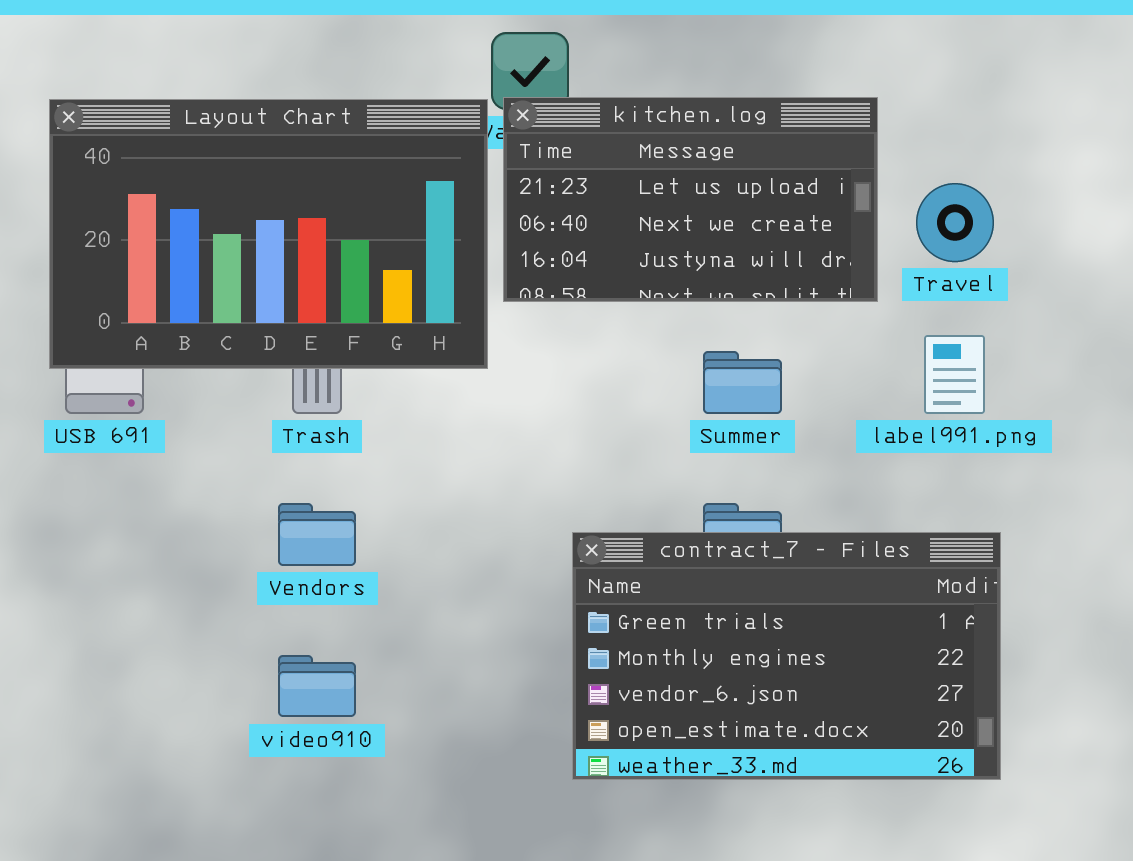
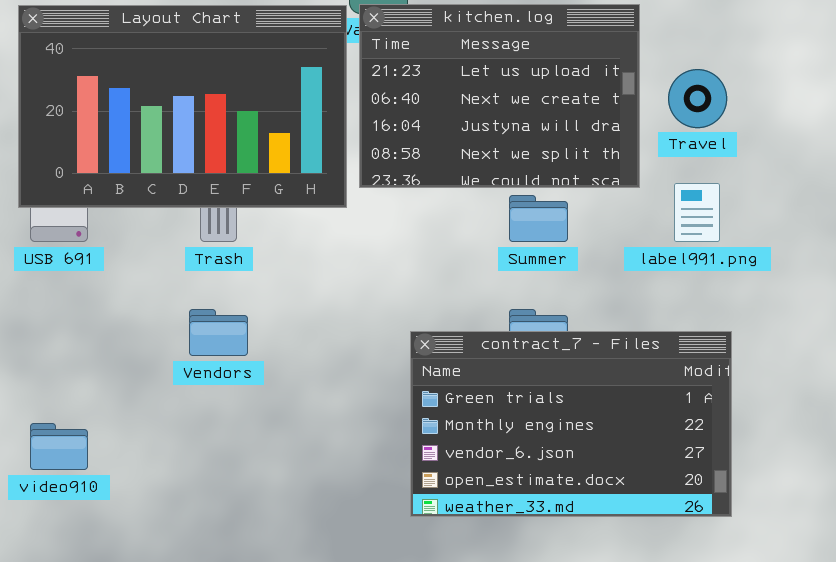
kitchen.log: [503,97,878,302] -> [359,4,640,188], resized
video910: [278,655,356,717] -> [30,423,88,470], moved

